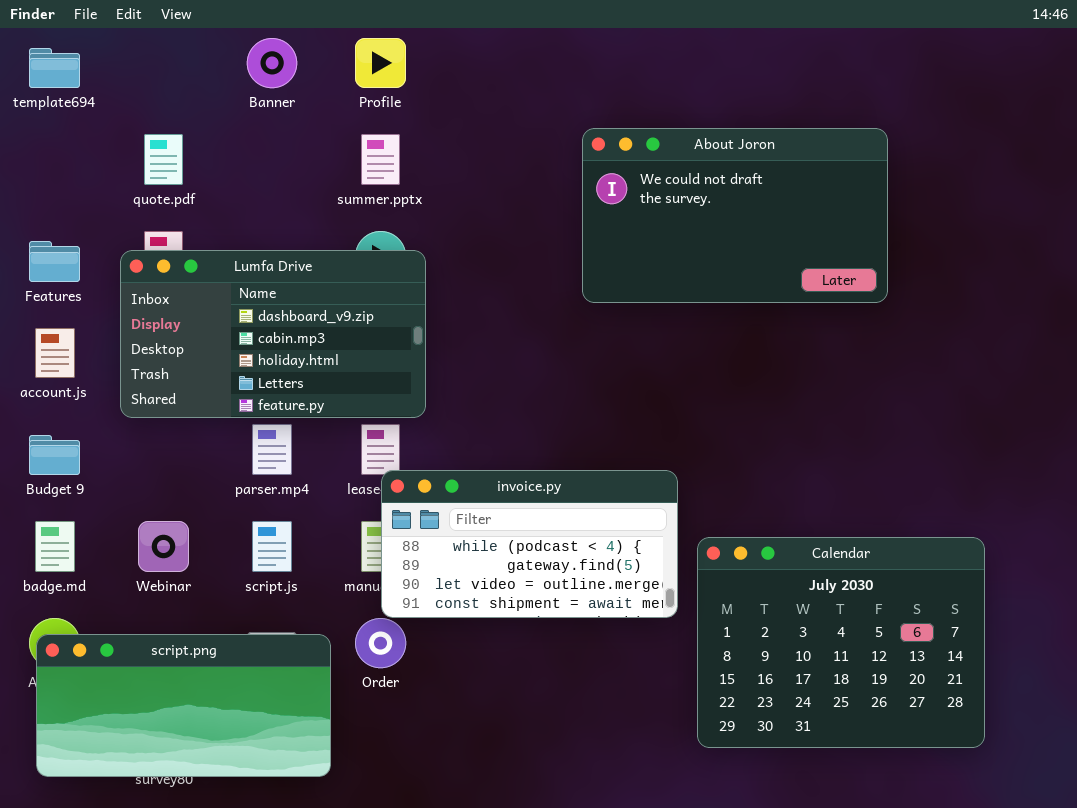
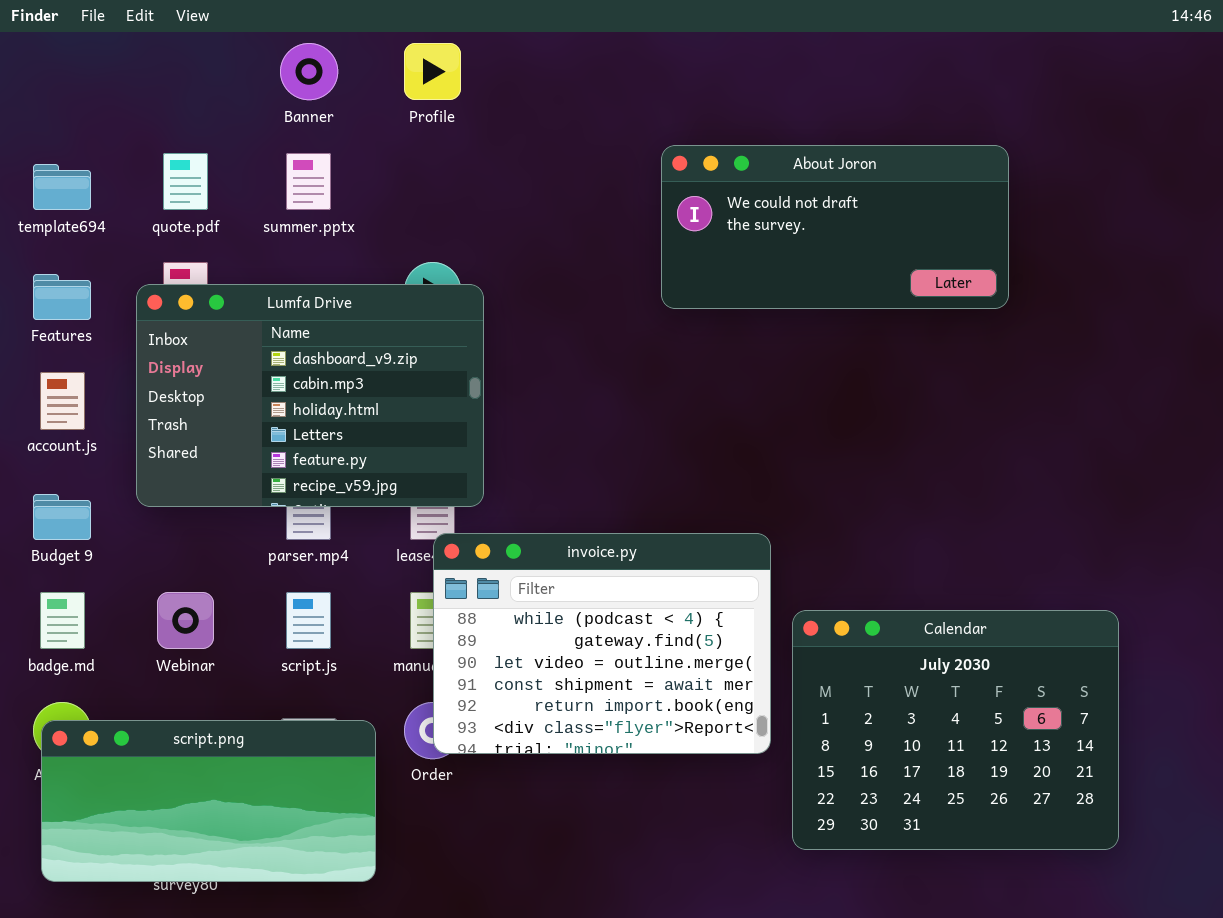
template694: [29,48,80,88] -> [33,164,91,210], moved
About Joron: [582,128,888,303] -> [661,145,1009,309], resized
summer.pptx: [361,134,400,185] -> [286,153,331,210], moved
Lumfa Drive: [120,250,426,418] -> [136,284,484,507], resized
invoice.py: [381,470,678,618] -> [433,533,771,754], resized

